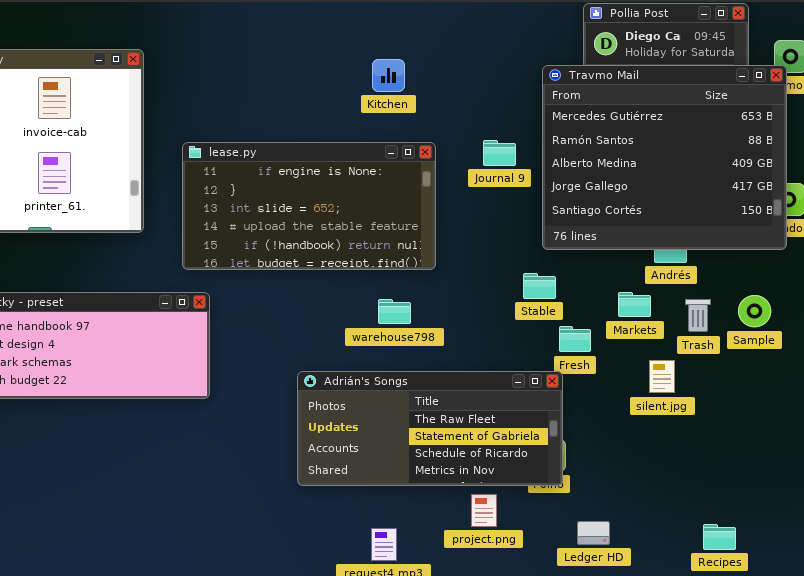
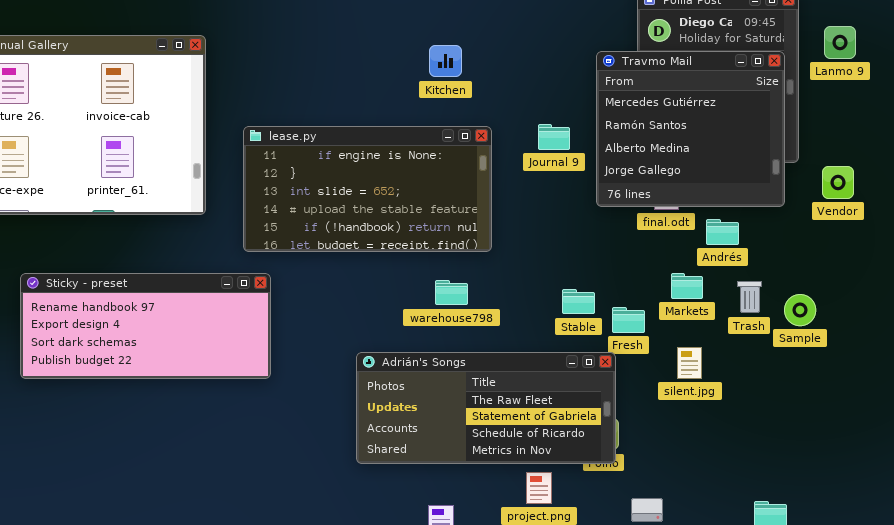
Travmo Mail: [542,65,787,250] -> [596,51,785,207], resized
Stable: [523,273,556,299] -> [562,289,595,314], moved
Sample: [738,295,771,327] -> [784,294,816,326], moved
silent.jpg: [649,360,675,393] -> [677,347,702,379], moved

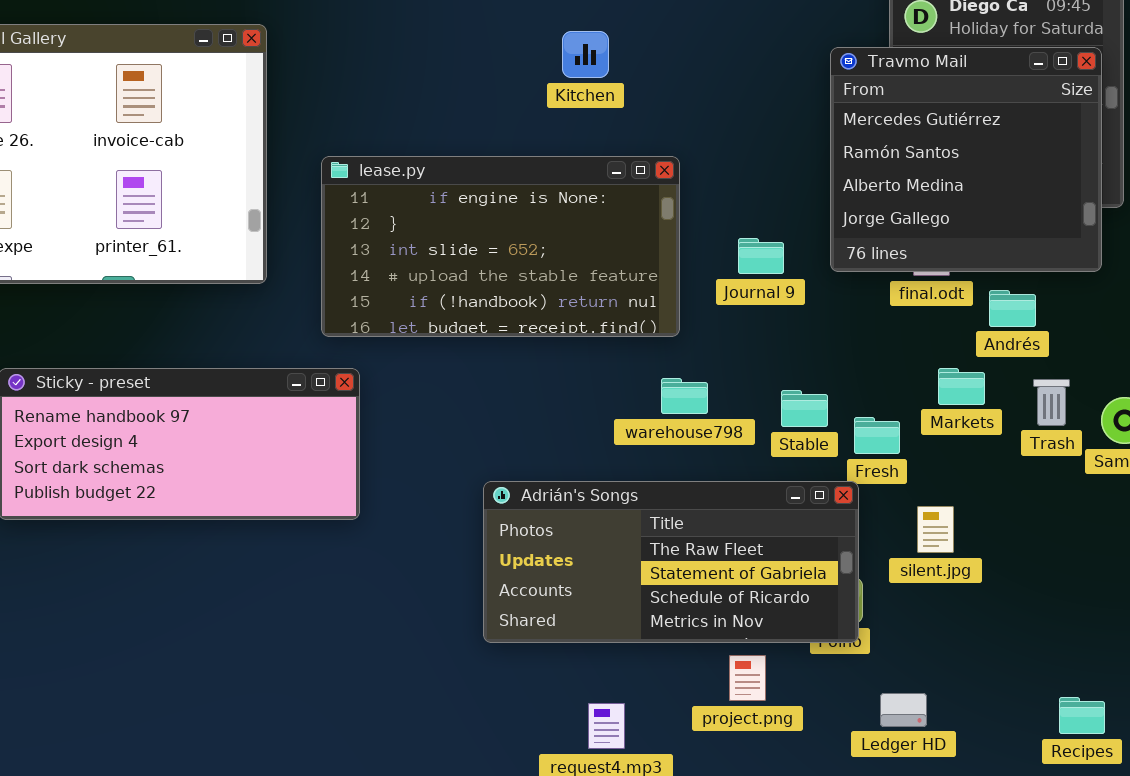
Kitchen: [429,45,462,77] -> [562,31,609,78], moved
Journal 9: [538,124,570,150] -> [738,238,784,274], moved
warehouse798: [435,280,468,305] -> [661,378,708,414], moved
silent.jpg: [677,347,702,379] -> [917,506,954,553], moved

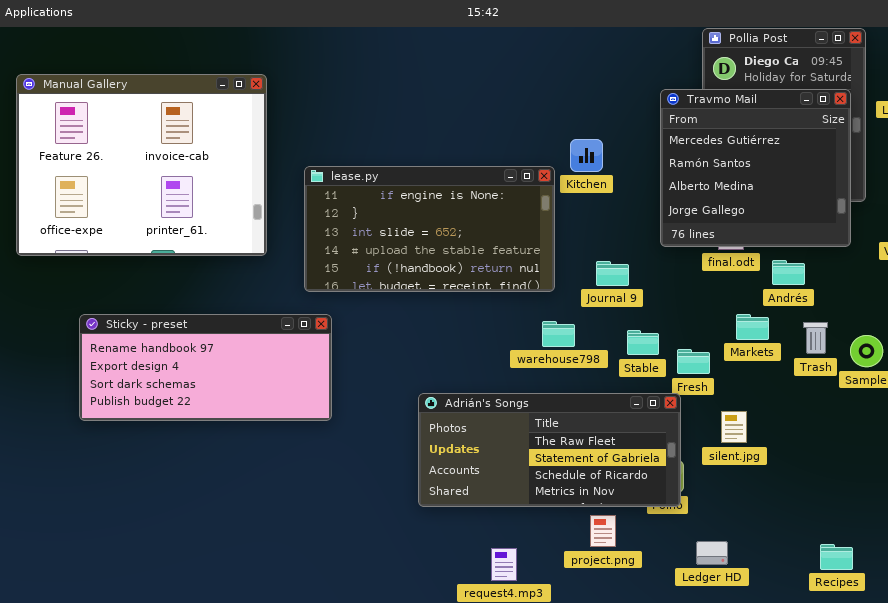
Kitchen: [562,31,609,78] -> [570,139,603,172], moved
Journal 9: [738,238,784,274] -> [596,261,629,286], moved

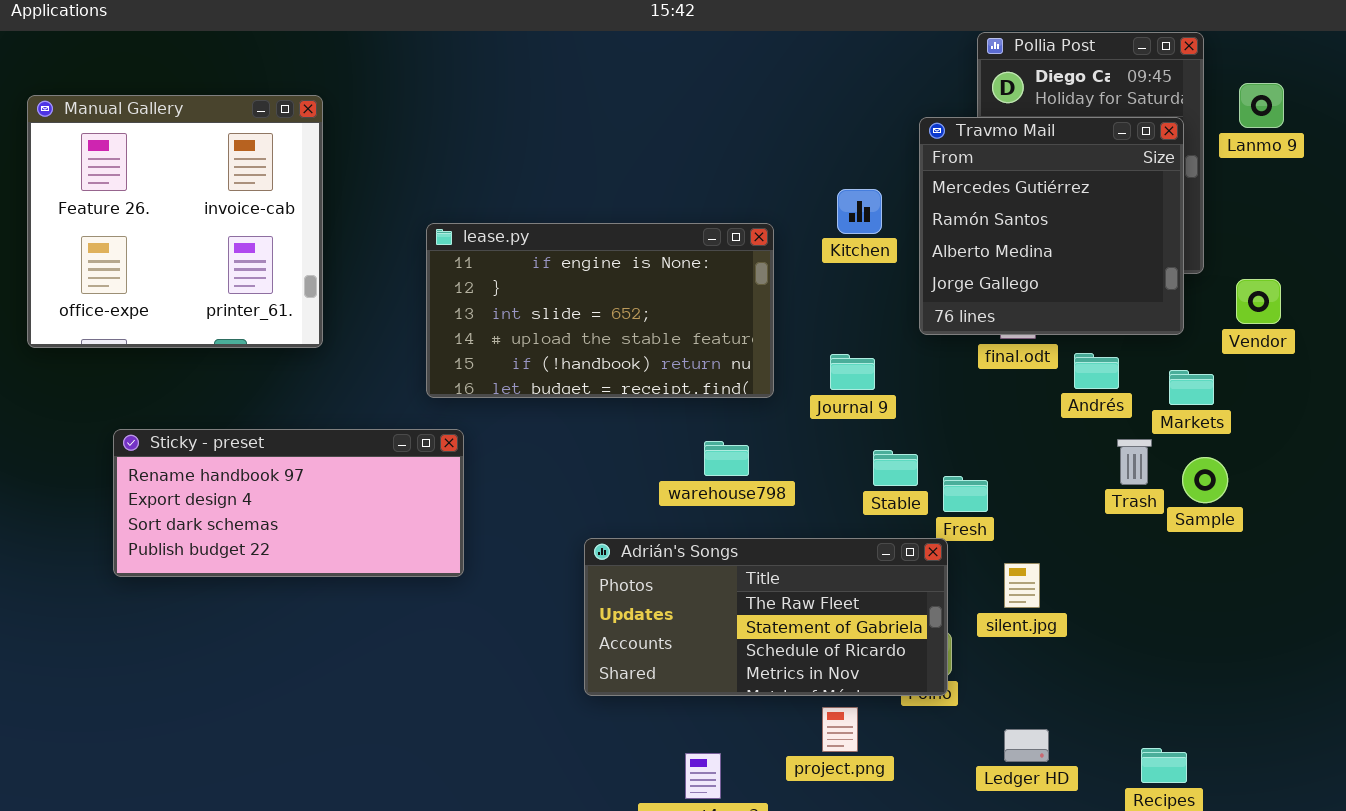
Manual Gallery: [16,74,267,256] -> [27,95,323,348], resized
Kitchen: [570,139,603,172] -> [837,189,882,234], moved
Markets: [736,314,769,340] -> [1169,370,1214,405], moved
warehouse798: [542,321,575,347] -> [704,441,749,476], moved
Ledger HD: [696,541,728,565] -> [1004,729,1049,762], moved

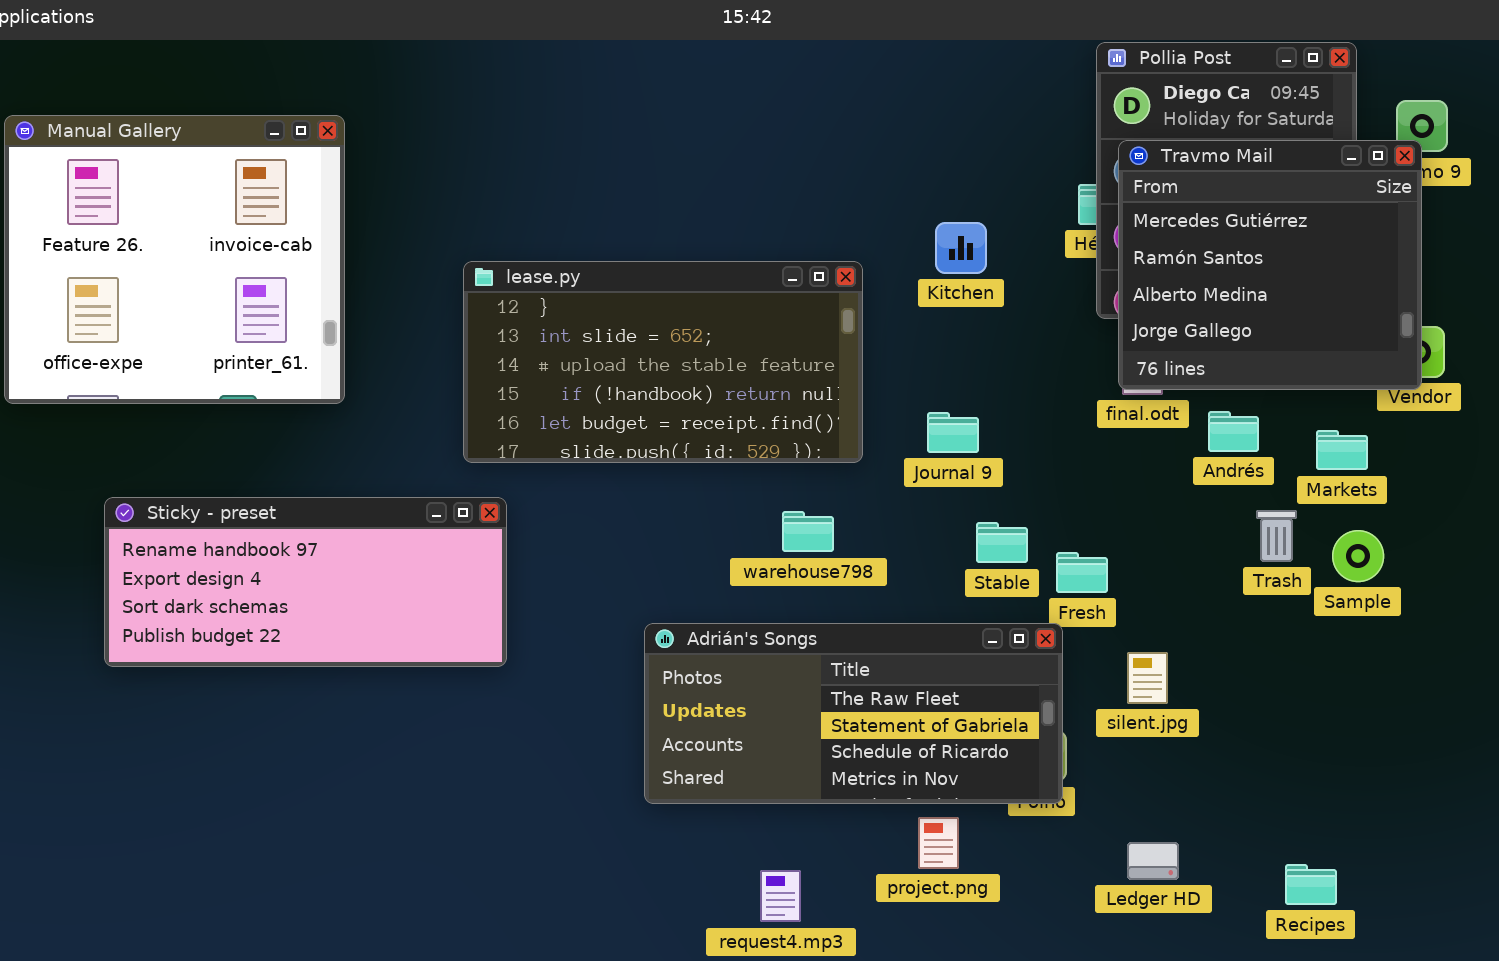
Travmo Mail: [919,117,1184,335] -> [1118,140,1422,390], moved
lease.py: [426,223,774,398] -> [463,261,863,463], scrolled down 1 row

